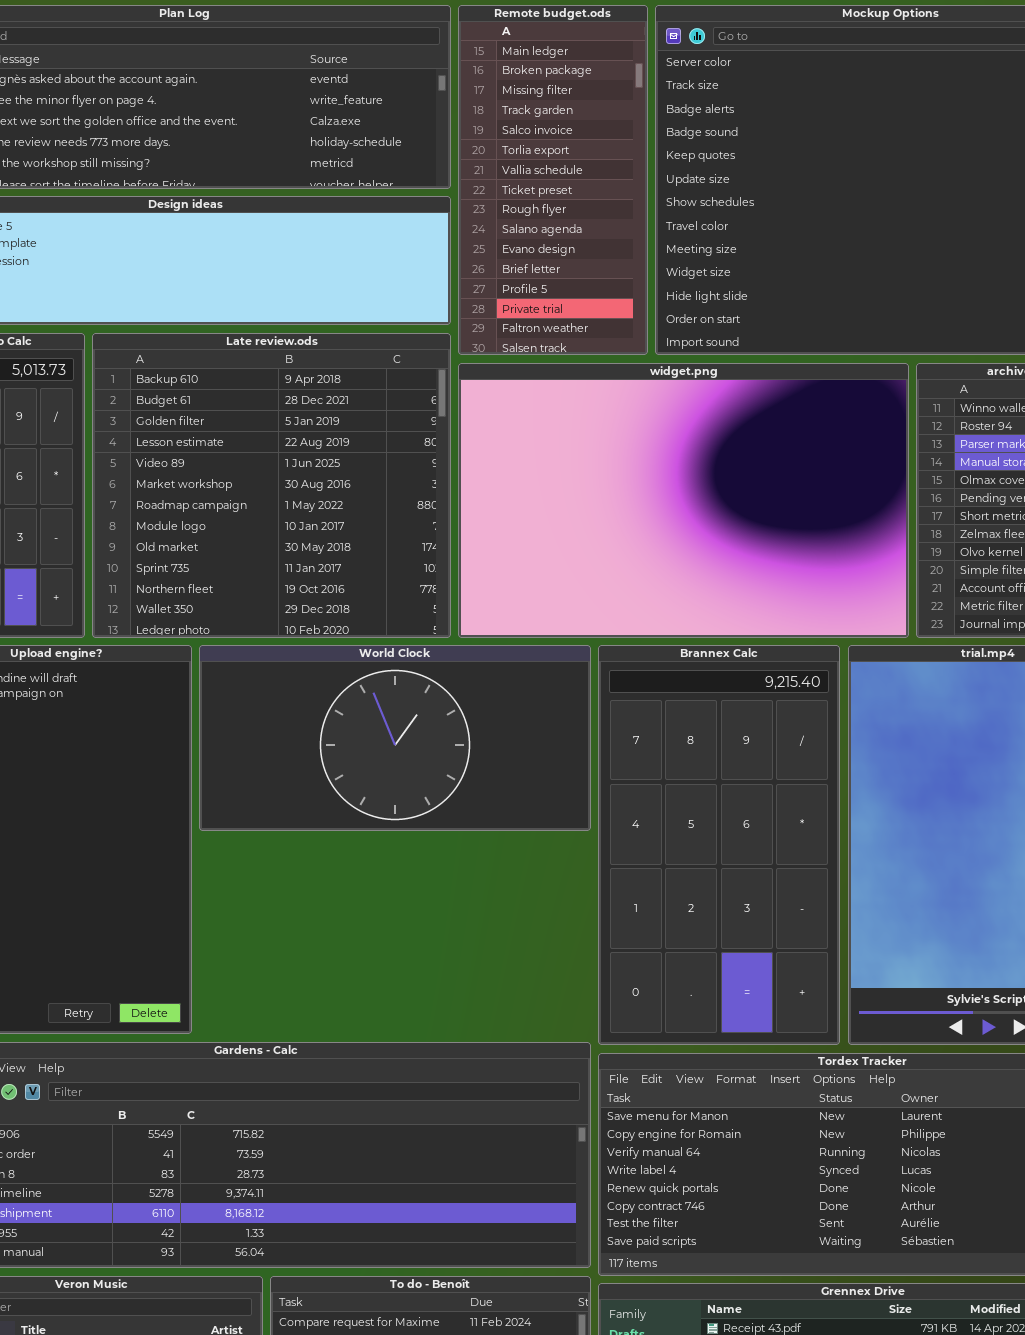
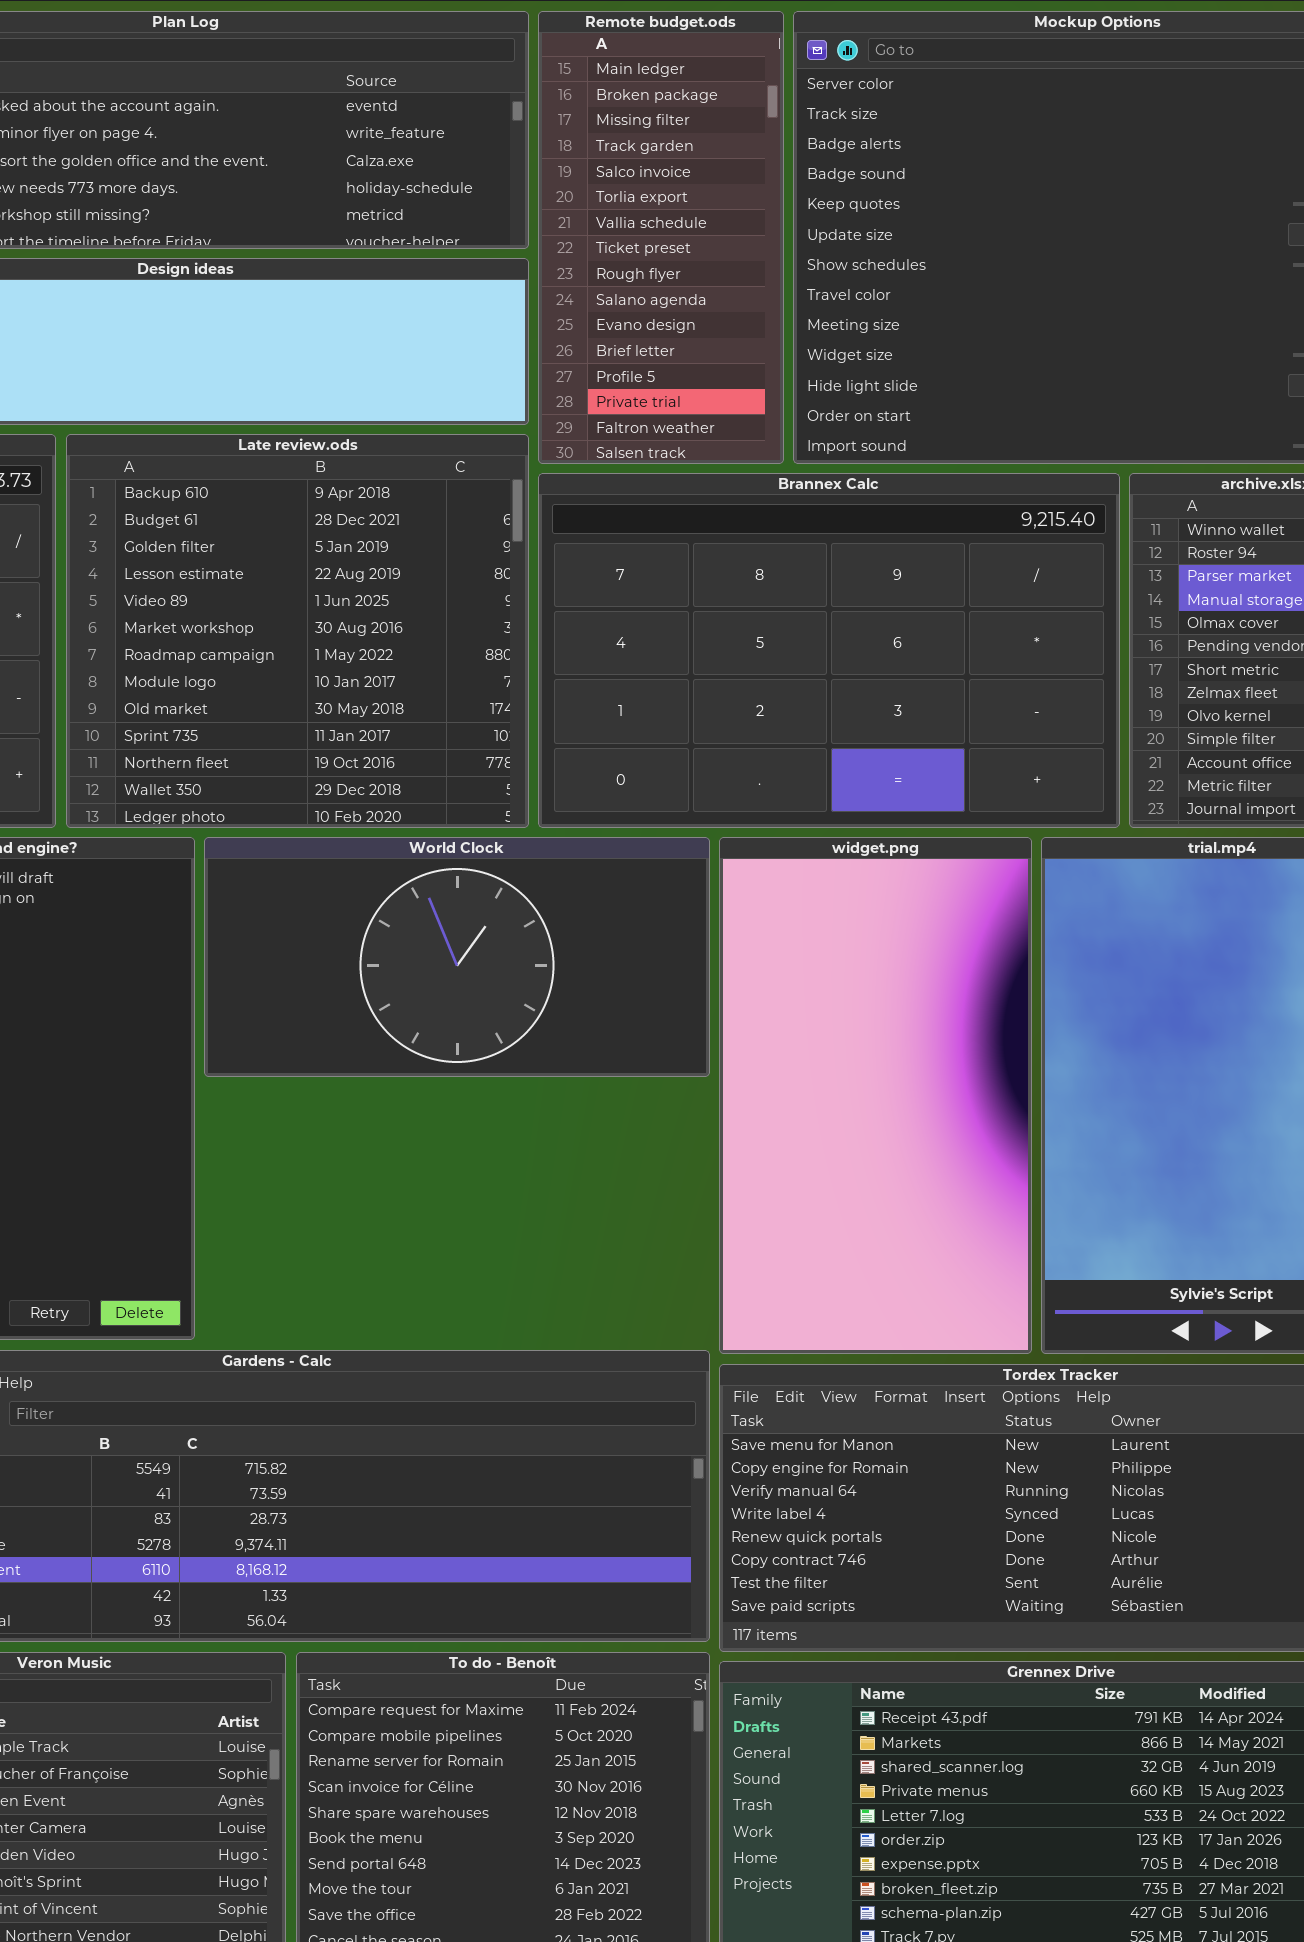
widget.png: [458,363,909,638] -> [719,837,1032,1354], moved, resized
Brannex Calc: [598,645,840,1045] -> [538,473,1120,828], moved, resized

